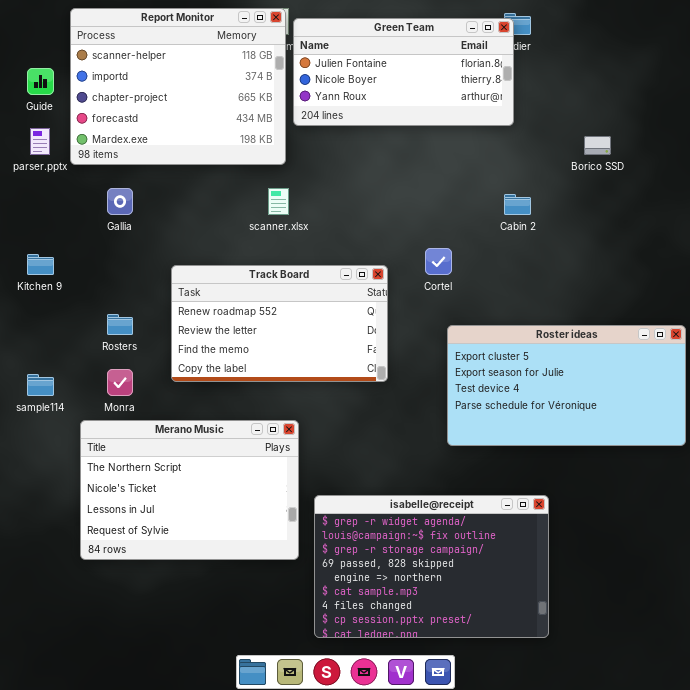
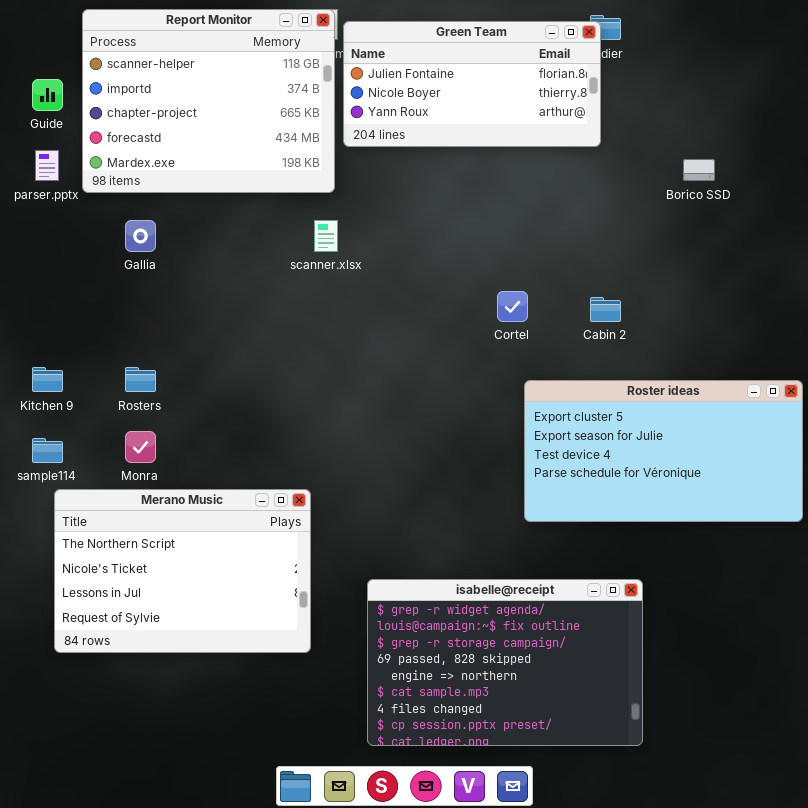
Cabin 2: [504,194,531,215] -> [590,297,621,322], moved
Kitchen 9: [27,254,54,275] -> [32,367,63,392], moved
Track Board: [171,265,388,382] -> none, closed
Merano Music: [80,420,299,560] -> [54,489,311,653], moved

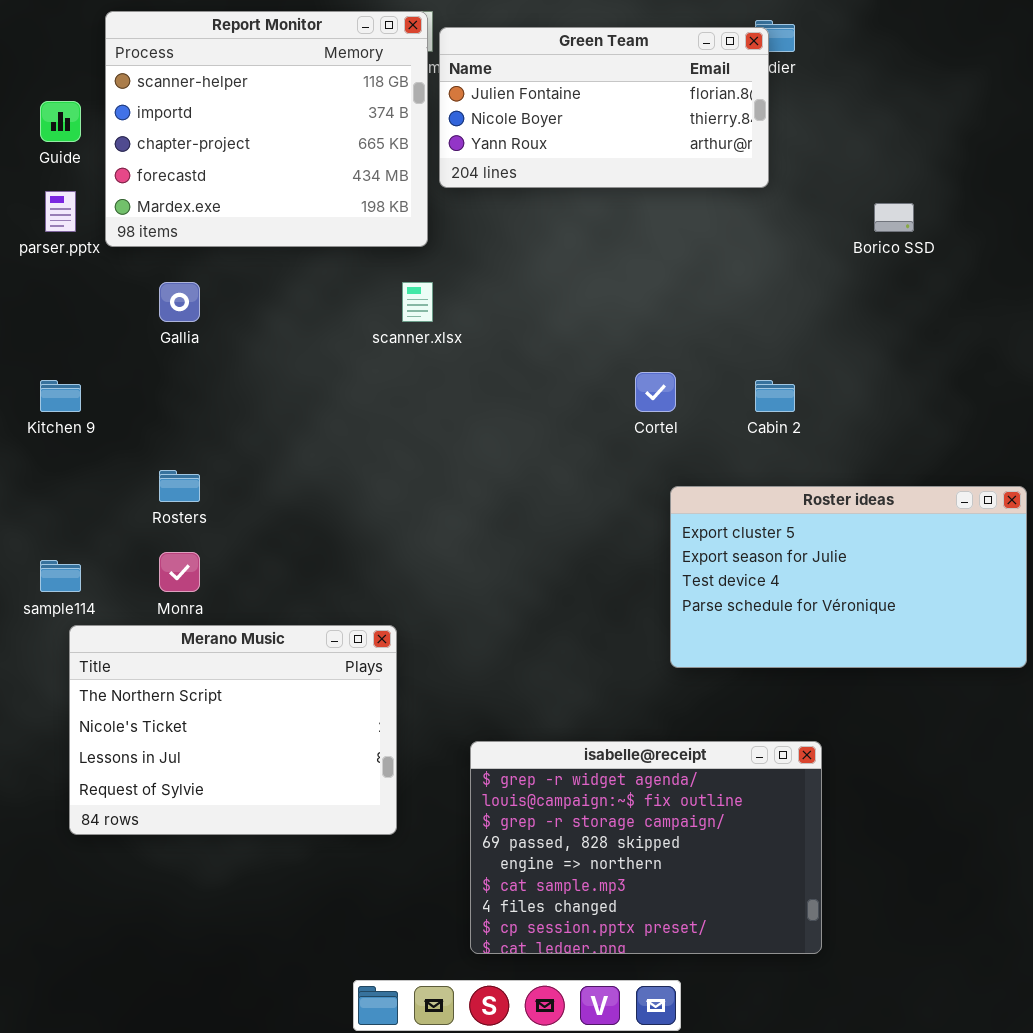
Kitchen 9: [32,367,63,392] -> [40,380,81,412], moved

